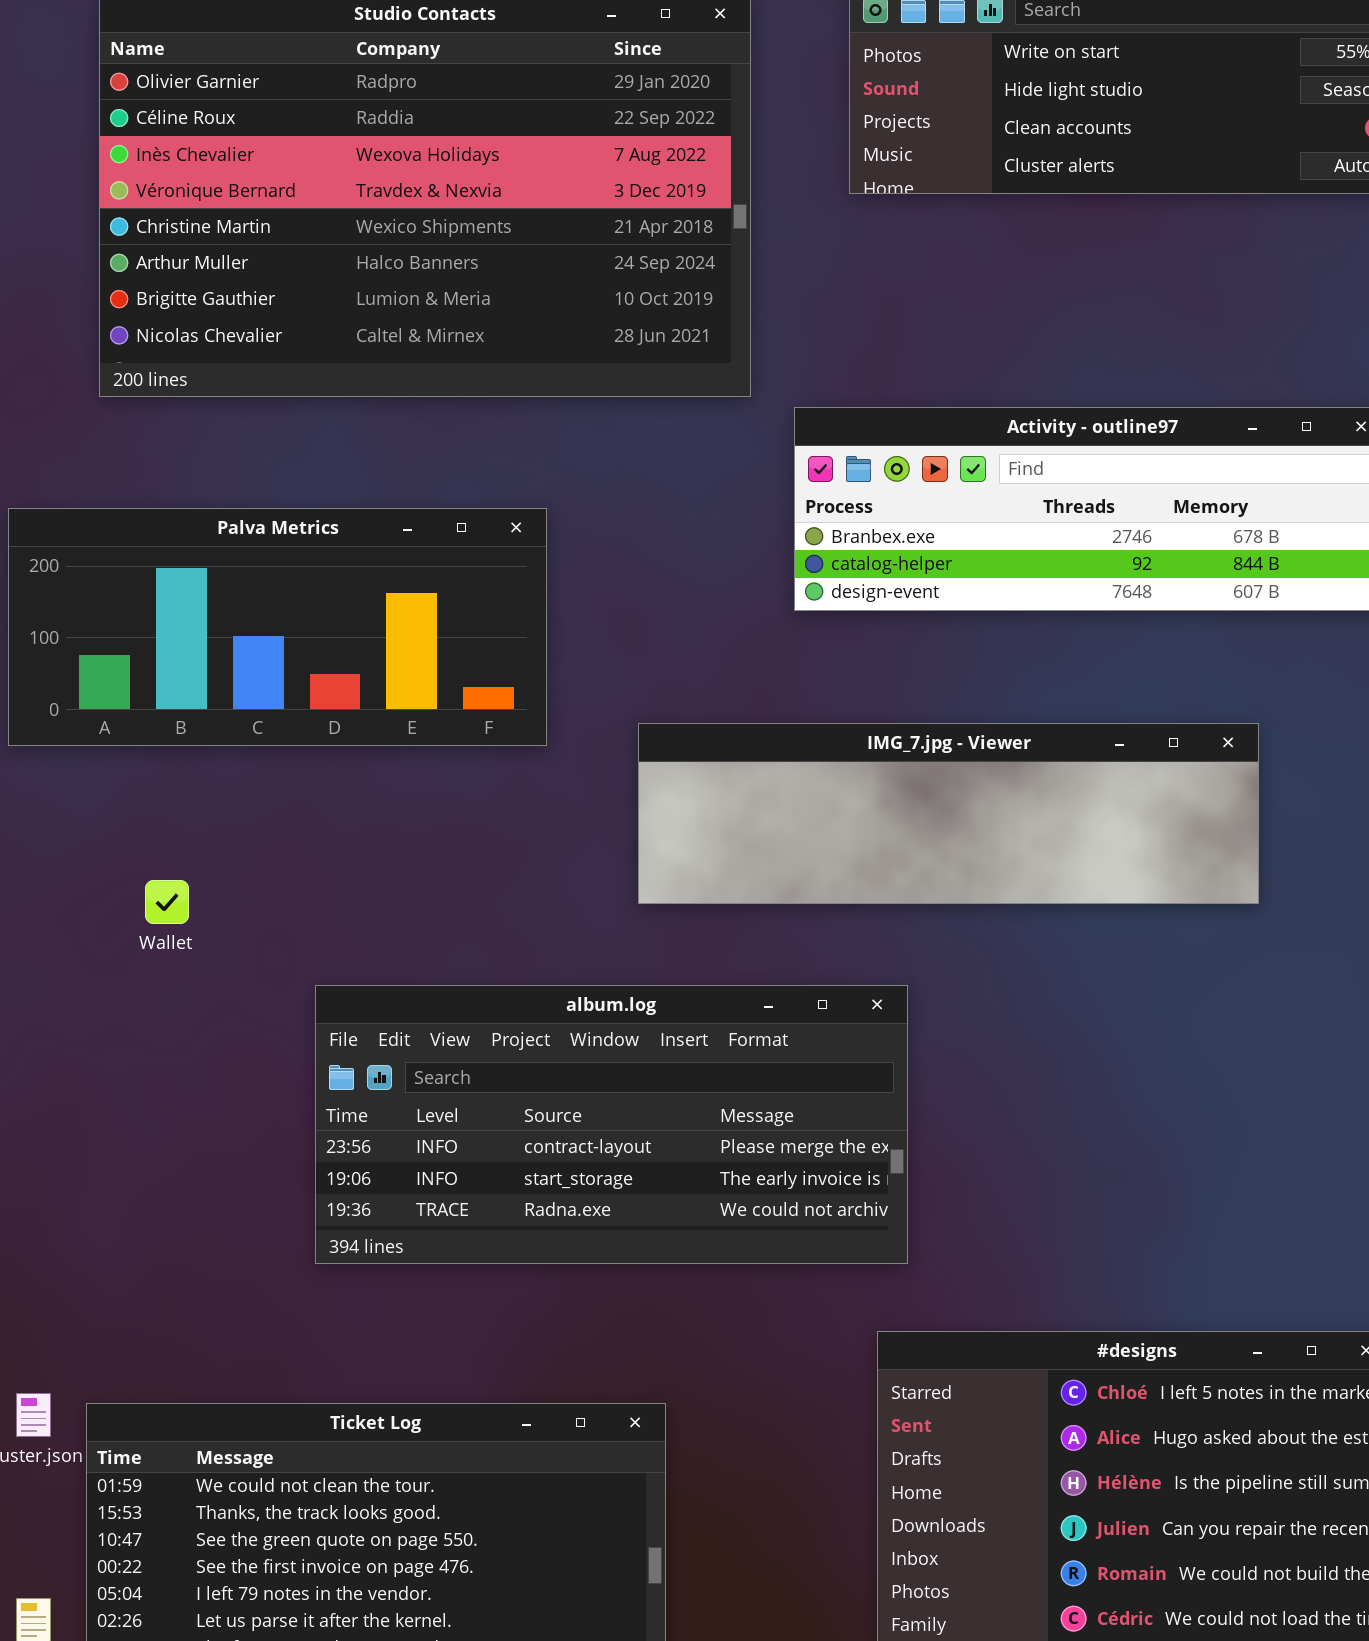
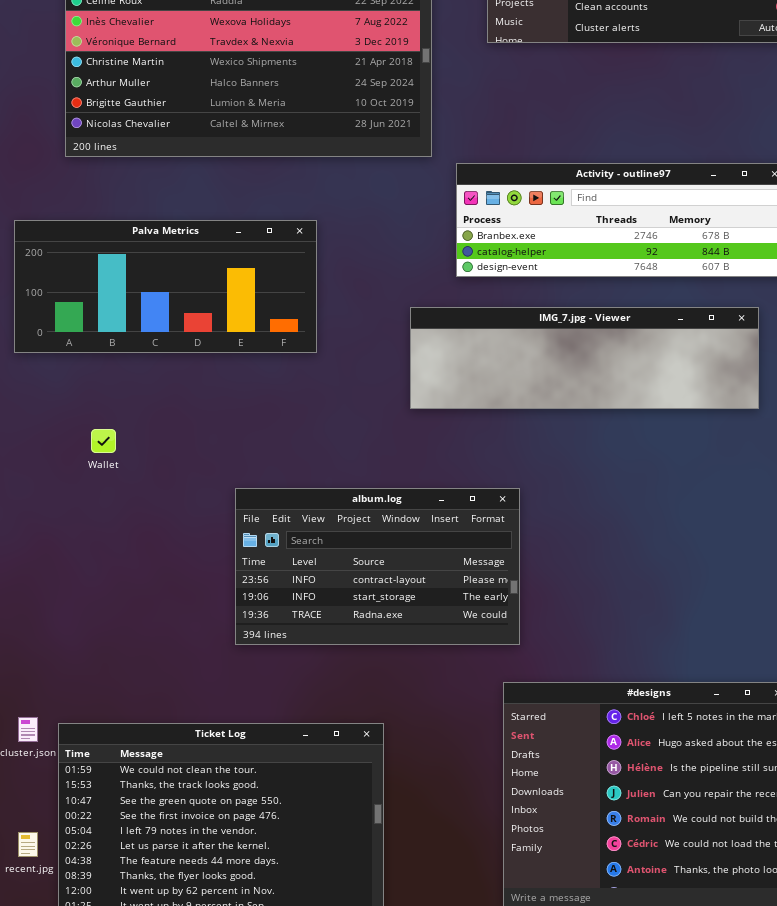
IMG_7.jpg - Viewer: [638,723,1259,904] -> [410,307,759,409], moved
album.log: [315,985,908,1264] -> [235,488,520,645], resized

